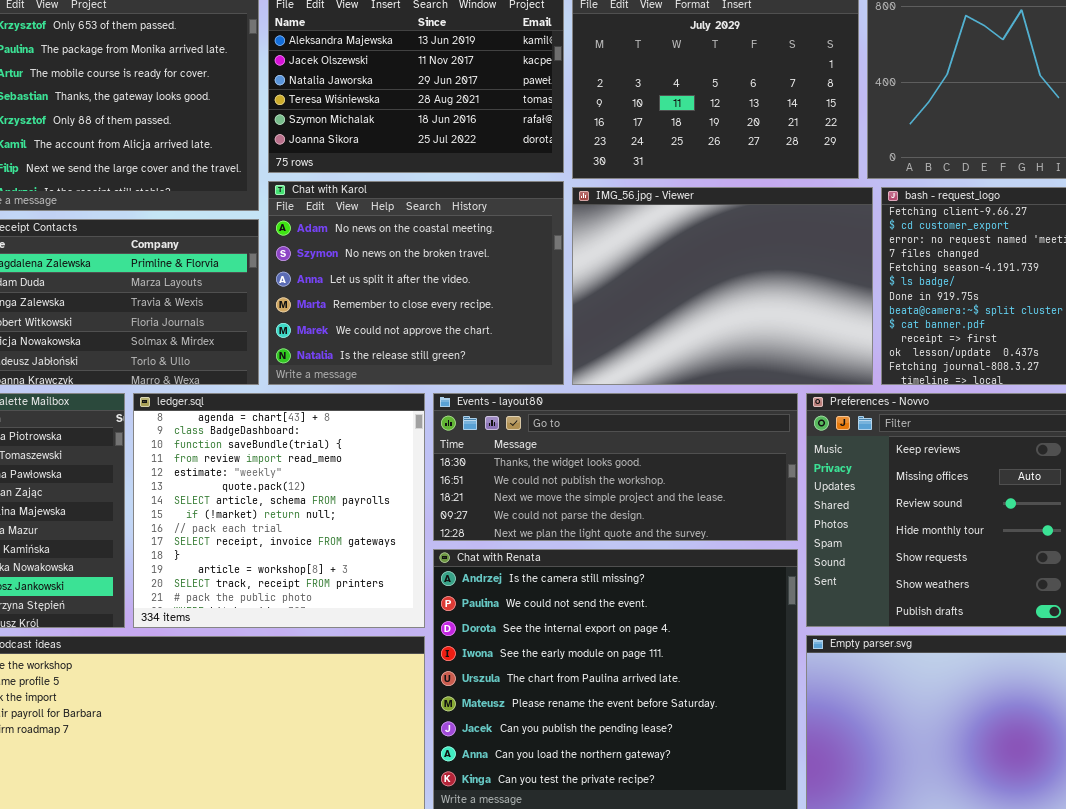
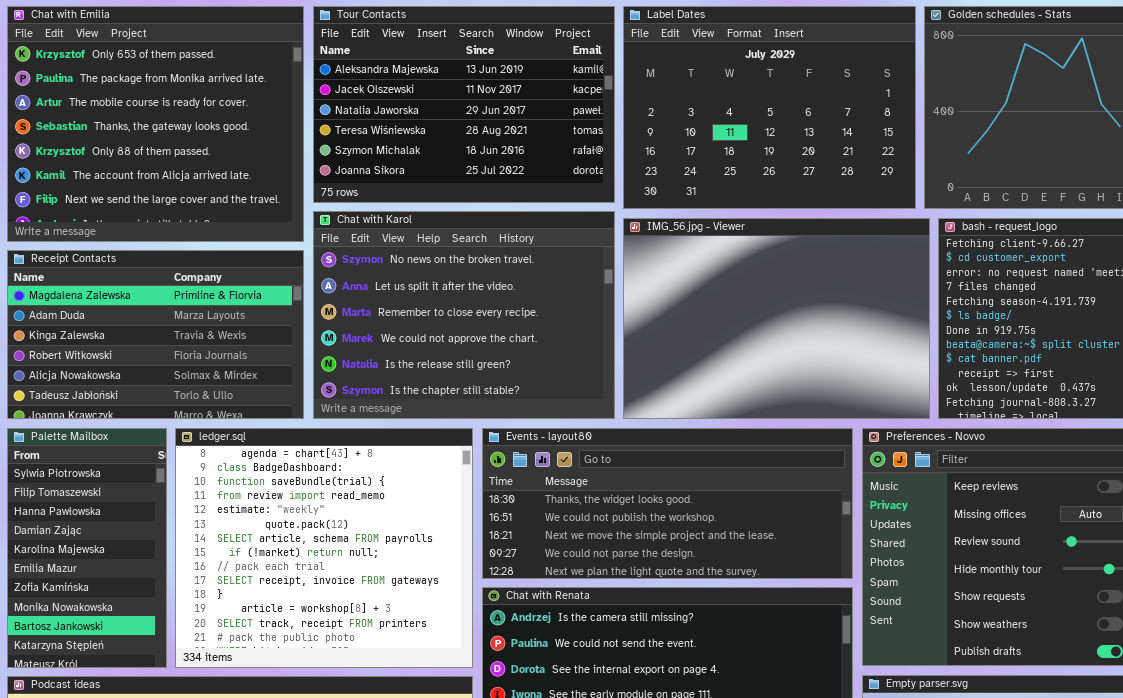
Chat with Karol: [268,181,564,385] -> [313,211,615,419], scrolled down 1 row

